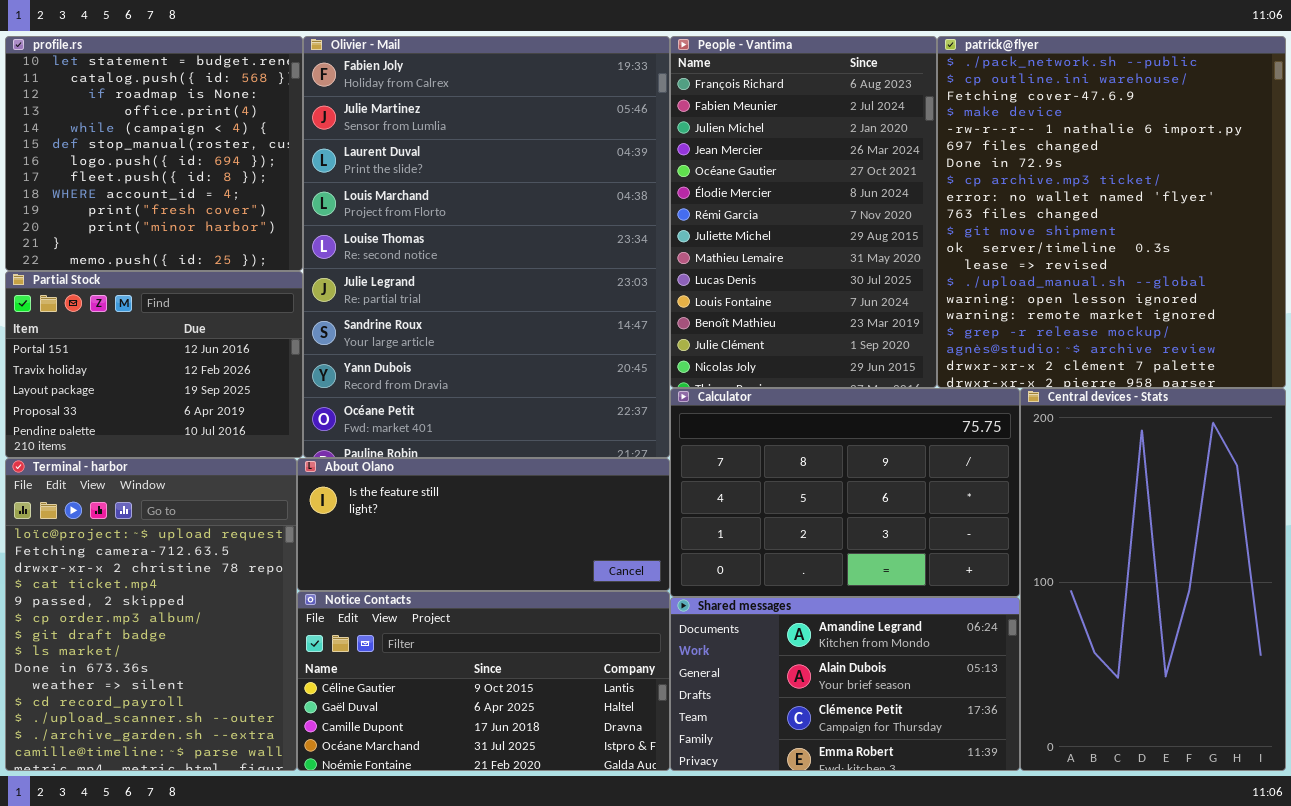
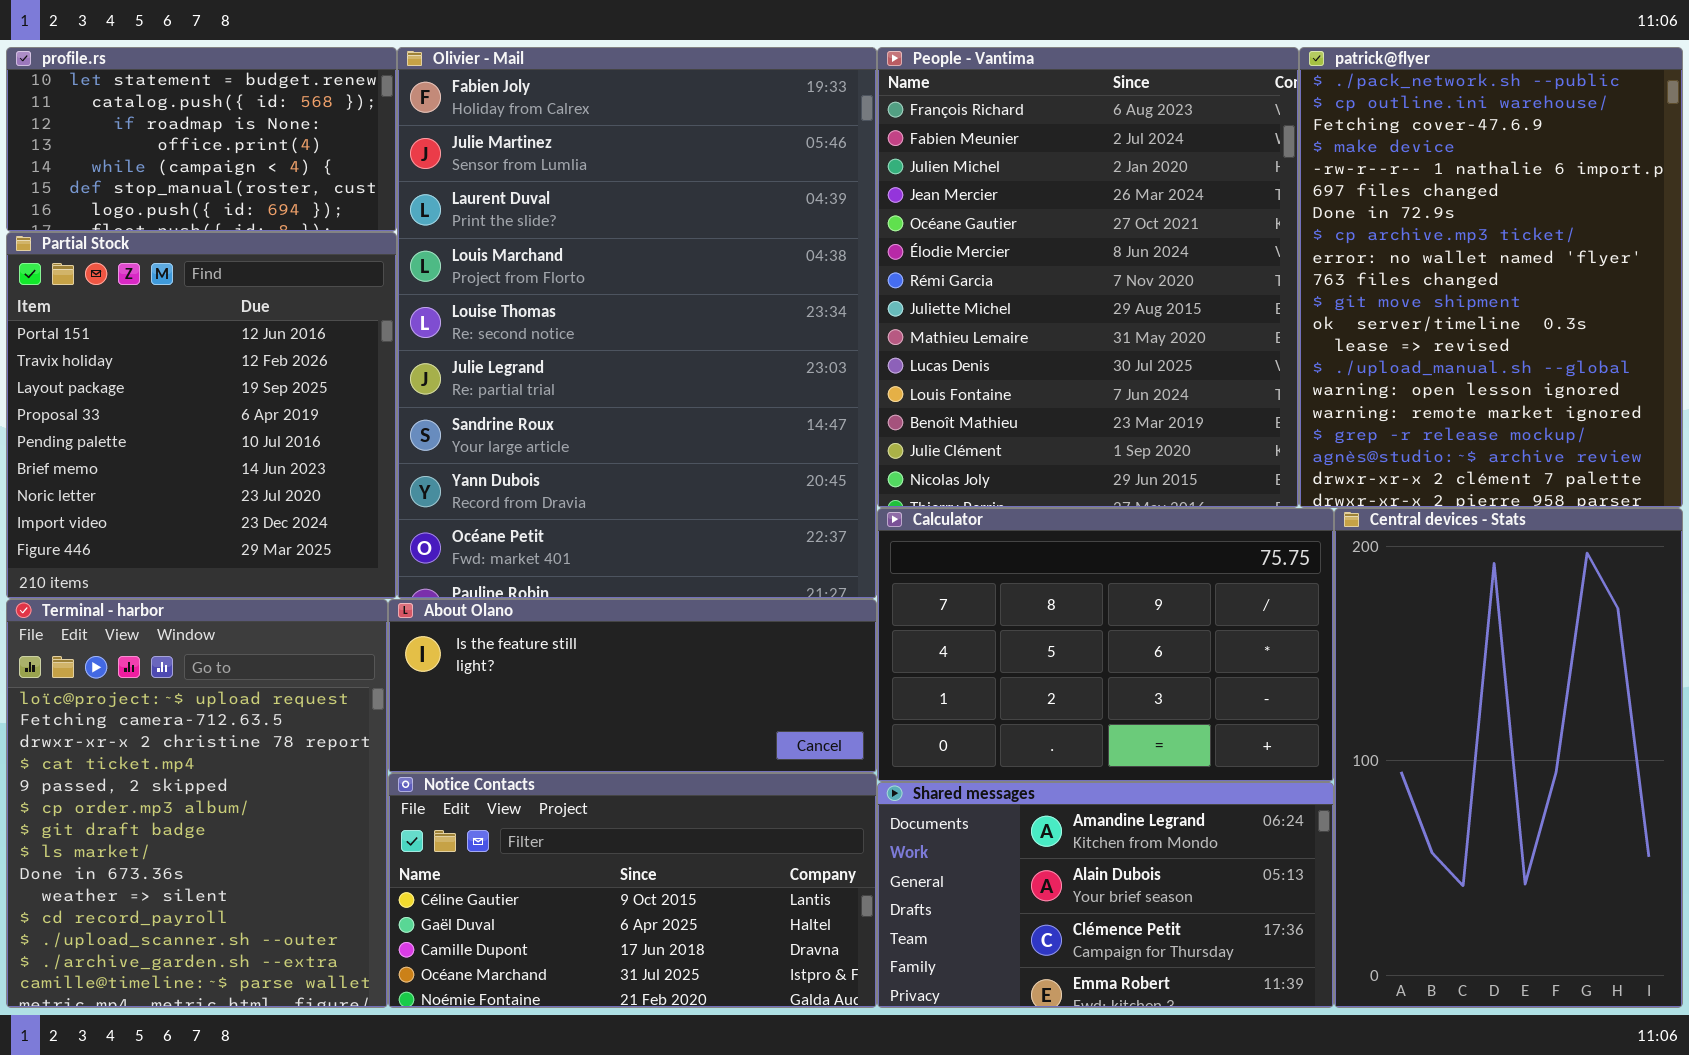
profile.rs: [5,36,303,271] -> [6,47,397,232], resized
People - Vantima: [670,36,937,388] -> [877,47,1299,508], resized
patrick@flyer: [937,36,1286,388] -> [1299,47,1683,508], resized
Partial Stock: [5,271,303,458] -> [6,232,397,599], resized

